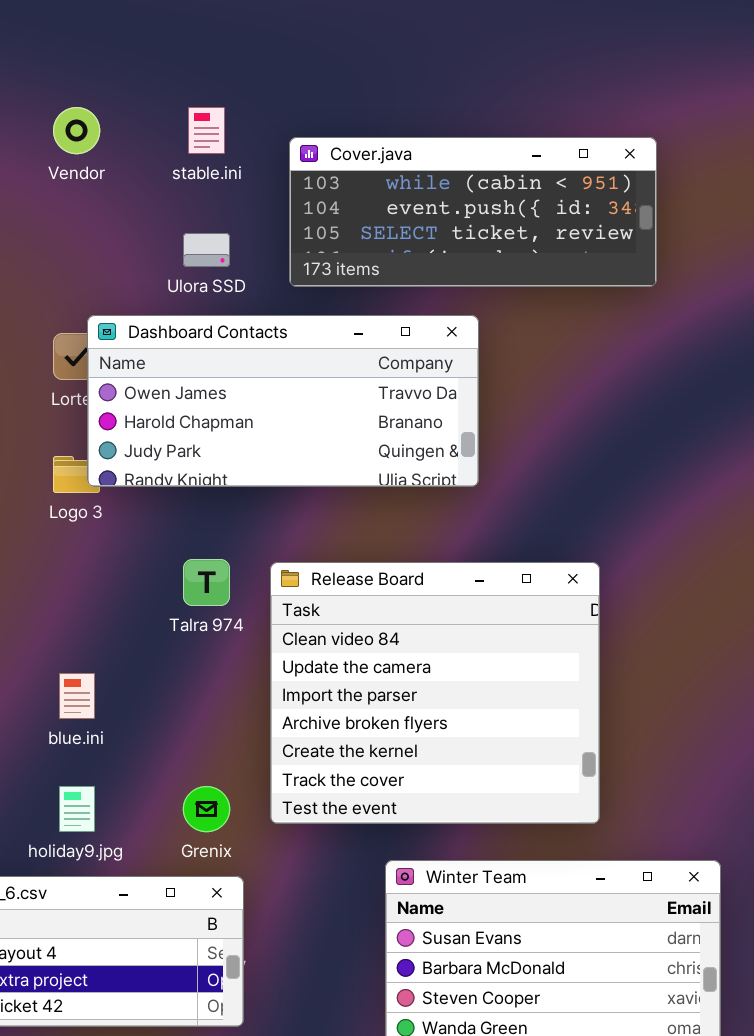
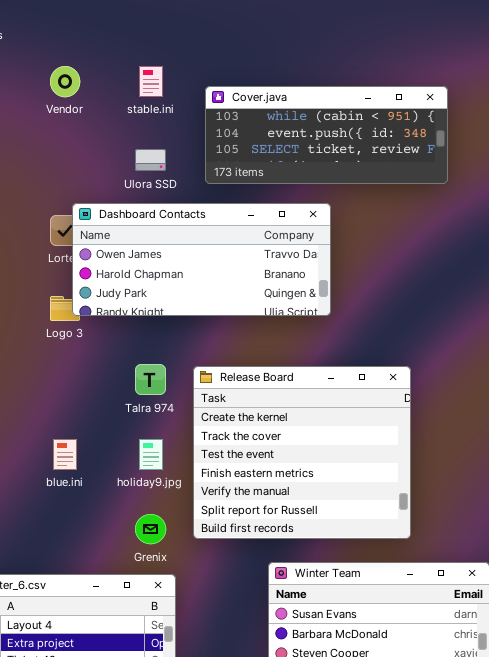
Release Board: [270,562,600,824] -> [193,366,411,539], scrolled down 4 rows
holiday9.jpg: [59,786,95,832] -> [139,439,163,470], moved

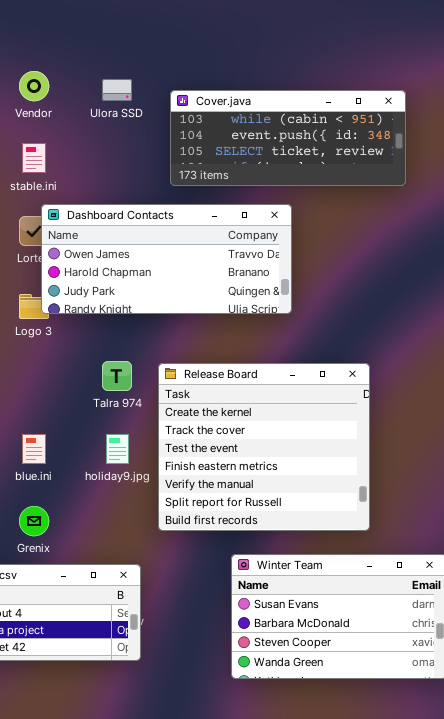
stable.ini: [139,66,163,97] -> [22,143,46,173], moved
Ulora SSD: [135,149,166,171] -> [102,79,132,101], moved
Grenix: [135,514,166,544] -> [19,506,49,536], moved

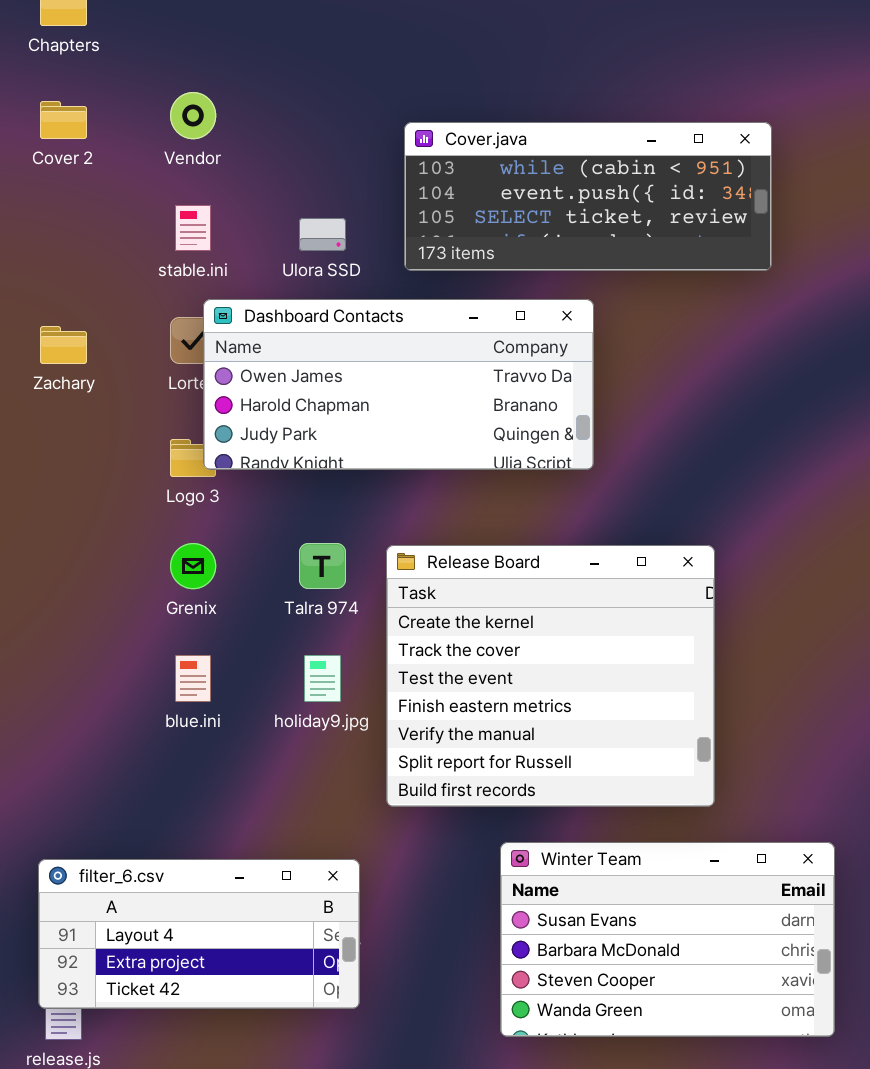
Ulora SSD: [102,79,132,101] -> [299,218,346,251], moved
Grenix: [19,506,49,536] -> [170,543,216,589], moved

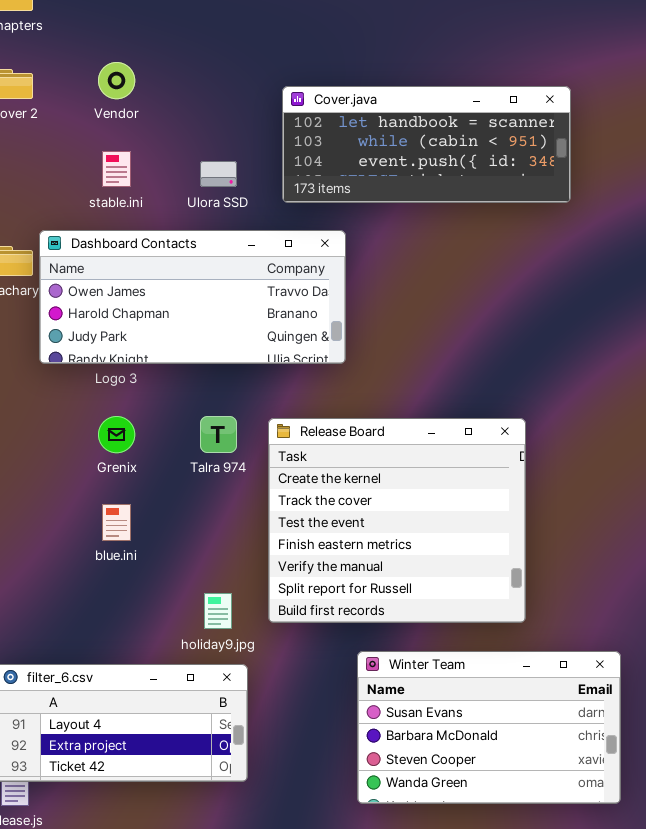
Cover.java: [404,122,772,271] -> [282,86,571,203], scrolled up 1 row
Dashboard Contacts: [203,299,594,470] -> [39,230,346,364], moved
holiday9.jpg: [304,655,341,702] -> [204,593,232,629], moved

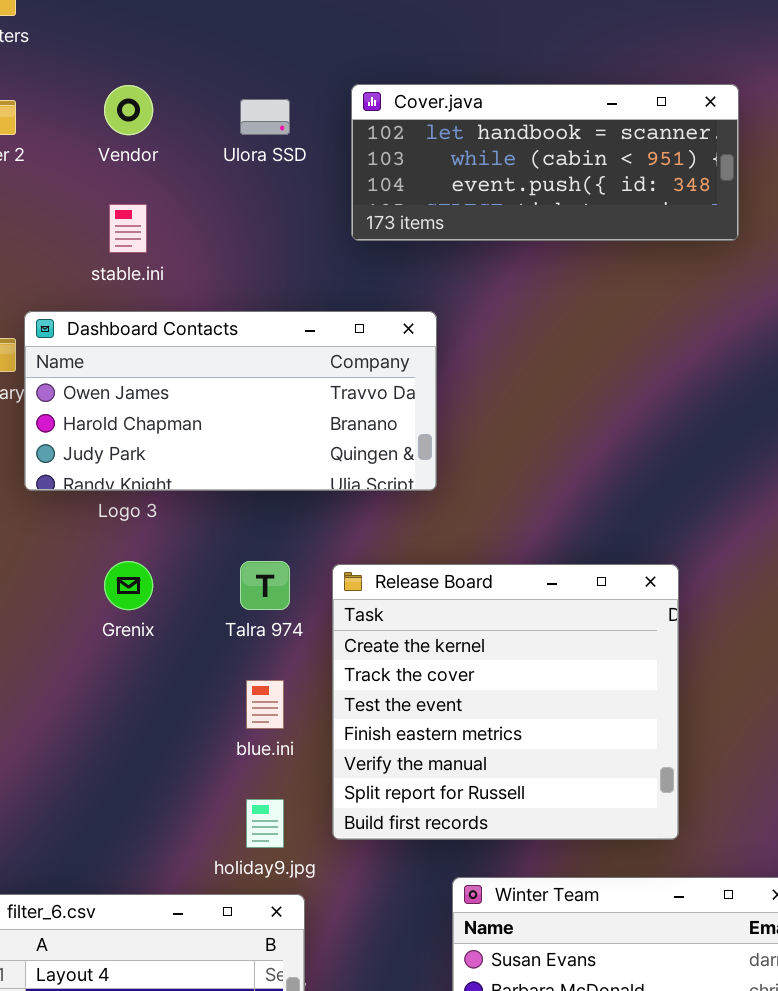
Cover.java: [282,86,571,203] -> [351,84,739,241], moved
Ulora SSD: [200,161,237,187] -> [240,99,290,135], moved
blue.ini: [102,504,131,541] -> [246,680,284,729], moved

